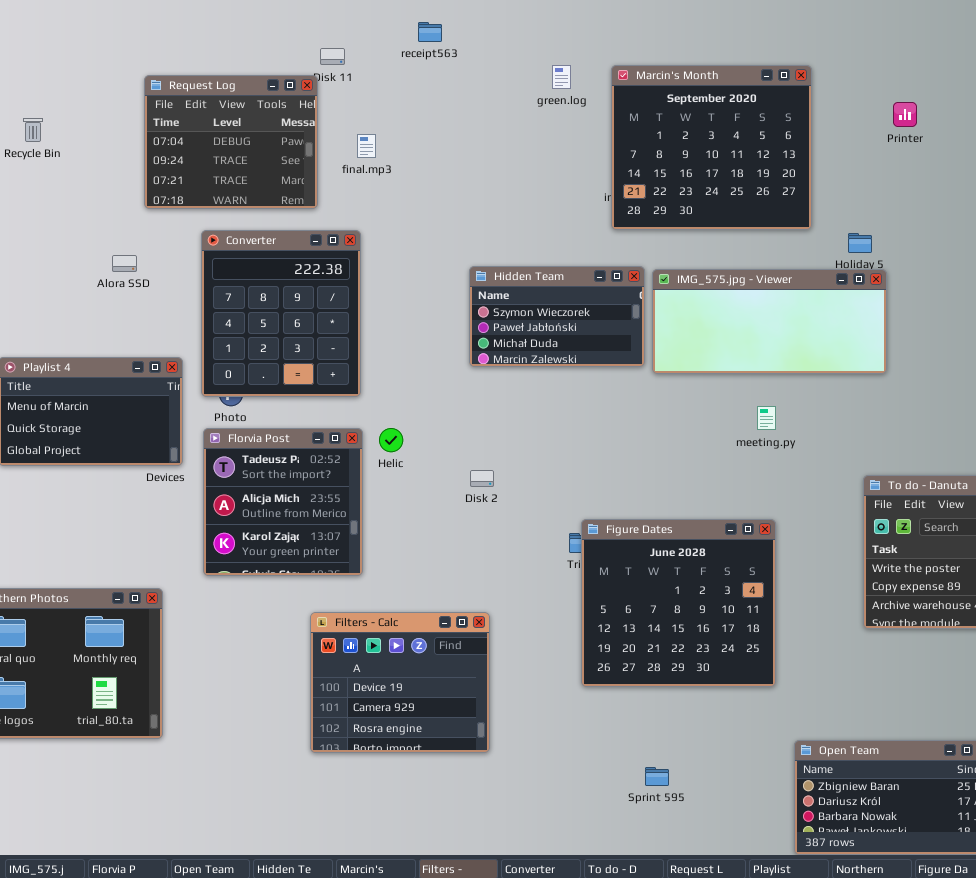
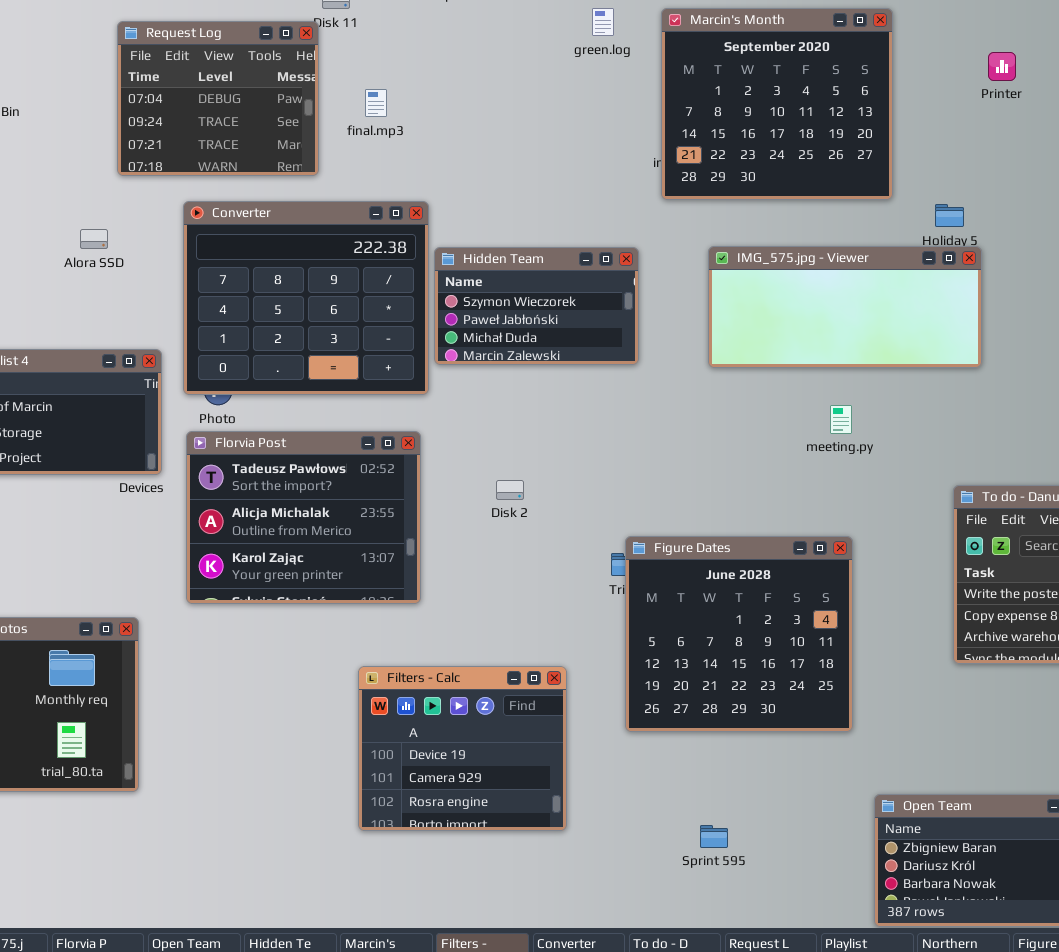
Converter: [201,230,361,397] -> [183,201,429,395], resized
Hidden Team: [469,266,645,367] -> [434,247,639,365], moved
Florvia Post: [203,428,363,576] -> [186,431,421,604], resized
Filters - Calc: [310,612,490,753] -> [358,666,567,831], moved

